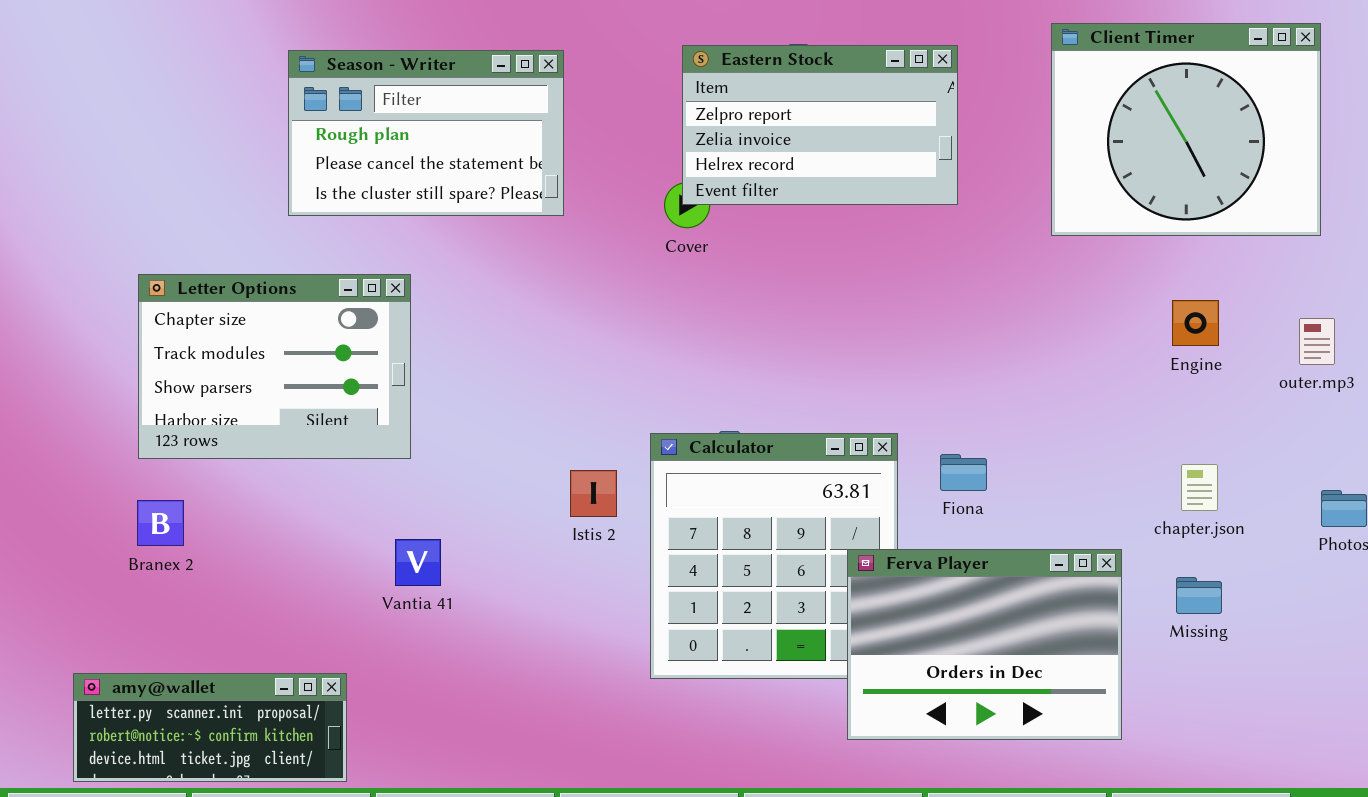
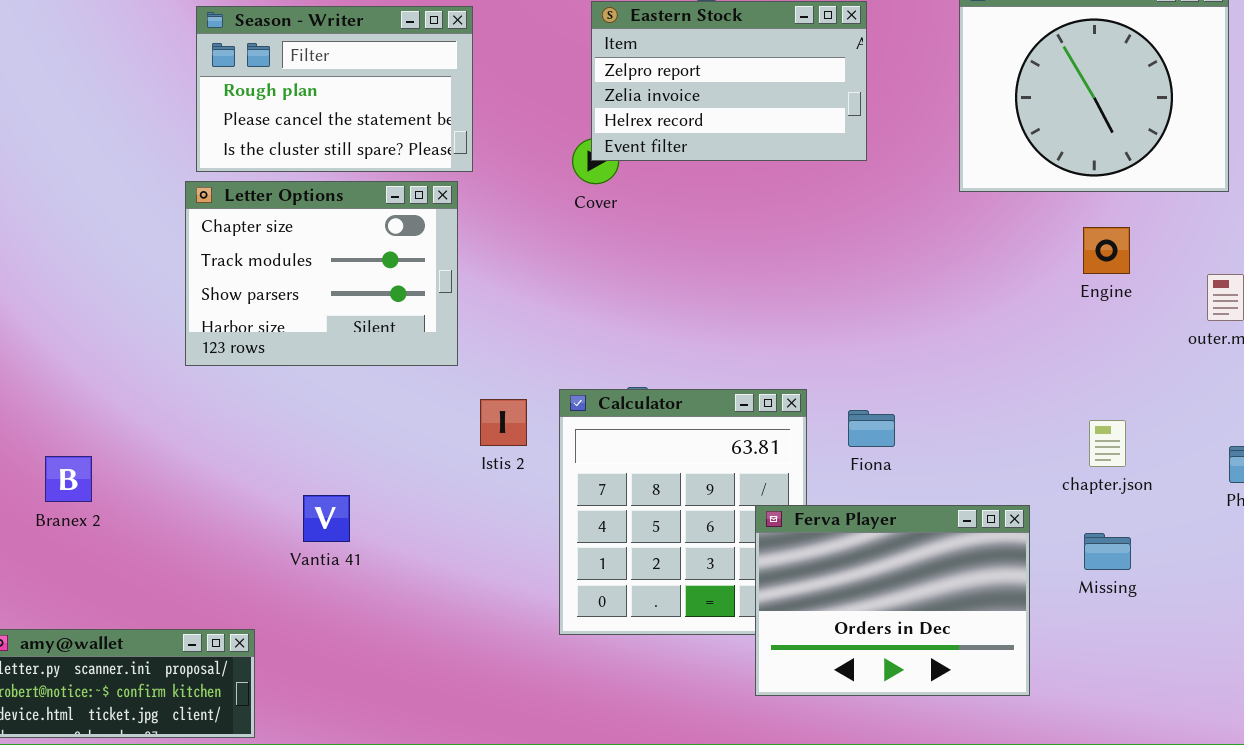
Letter Options: [138,274,411,459] -> [185,181,458,366], moved
Engine: [1172,300,1219,346] -> [1083,227,1130,274], moved
Istis 2: [570,470,617,517] -> [480,399,527,446], moved

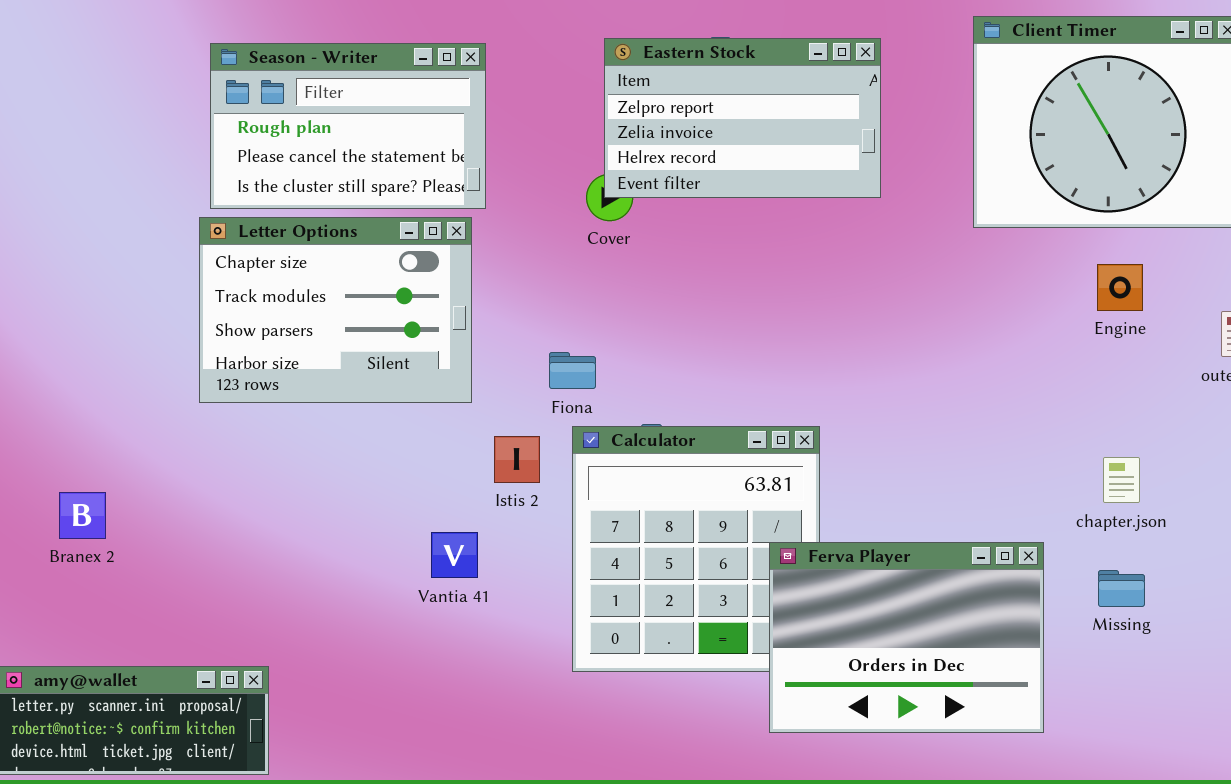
Fiona: [848,410,895,447] -> [549,352,596,389], moved
Vantia 41: [303,495,350,542] -> [431,532,478,578], moved

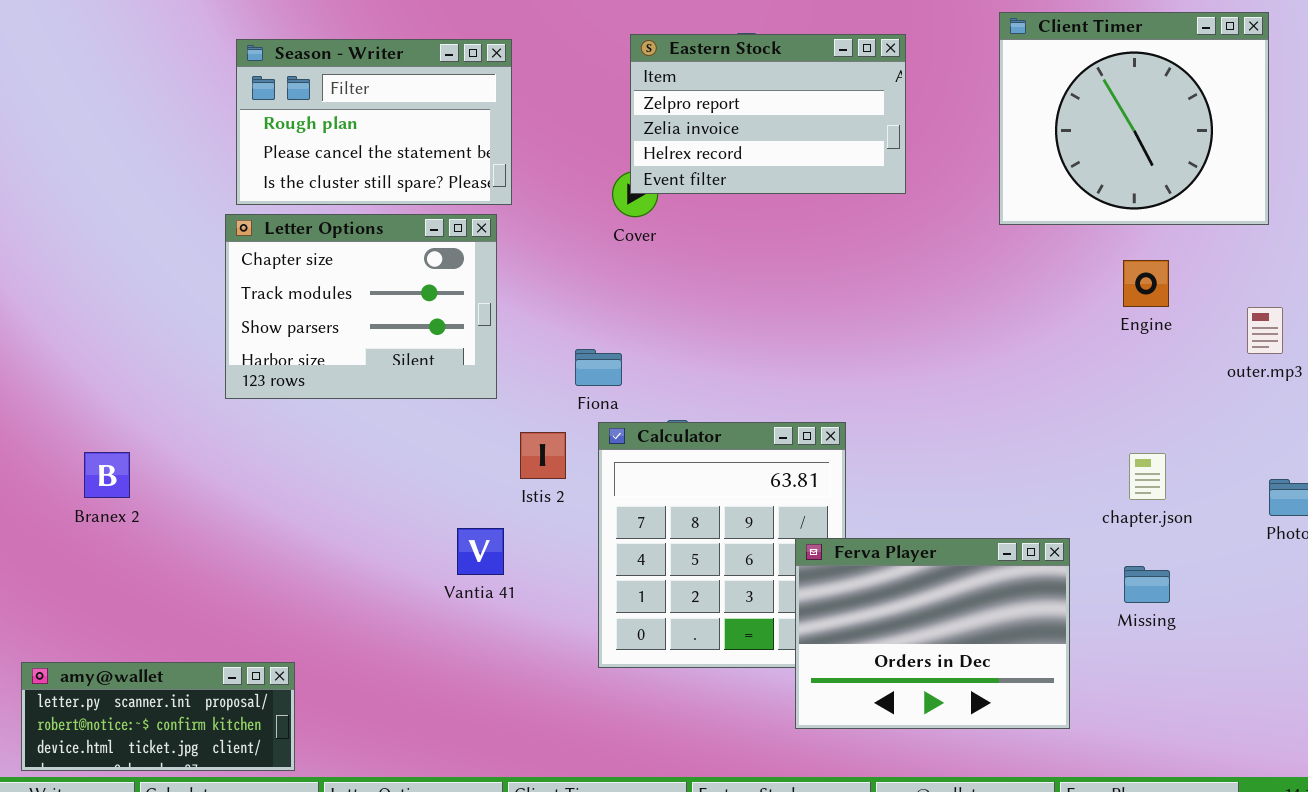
Branex 2: [59,492,106,539] -> [84,452,130,498], moved

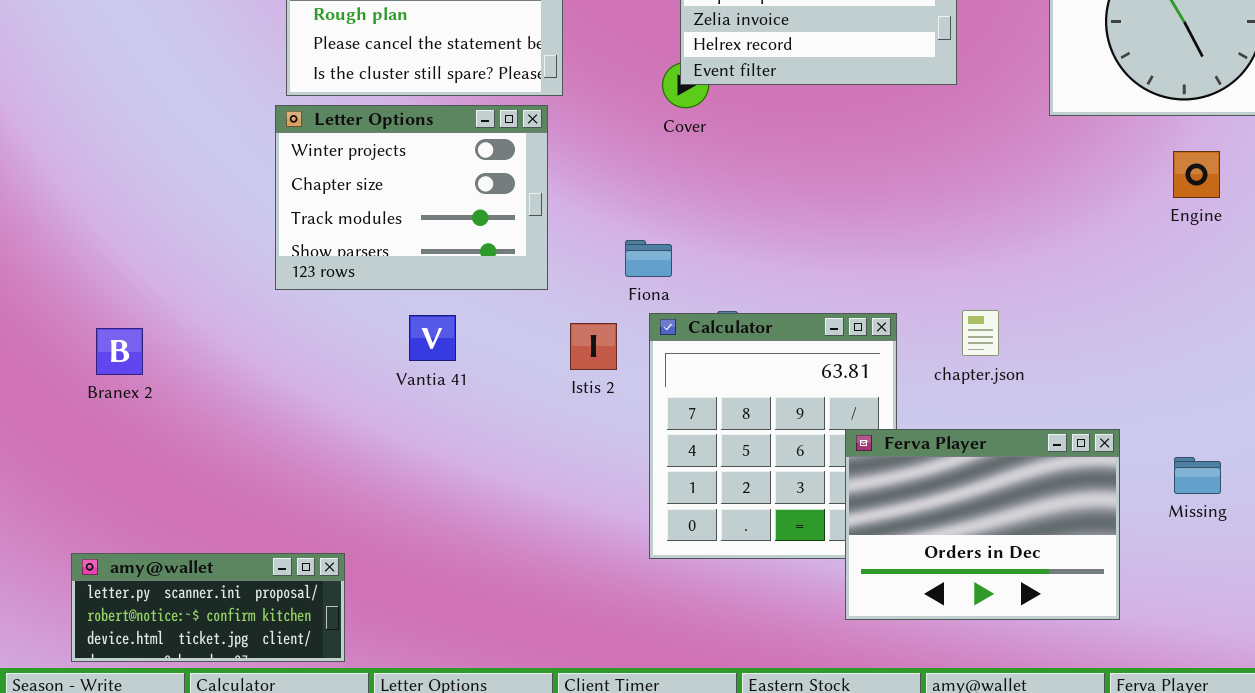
Letter Options: [225,214,497,399] -> [275,105,548,290], scrolled up 1 row
Branex 2: [84,452,130,498] -> [96,328,143,375], moved
chapter.json: [1129,453,1166,500] -> [962,310,999,356], moved
Vantia 41: [457,528,504,575] -> [409,315,456,361], moved

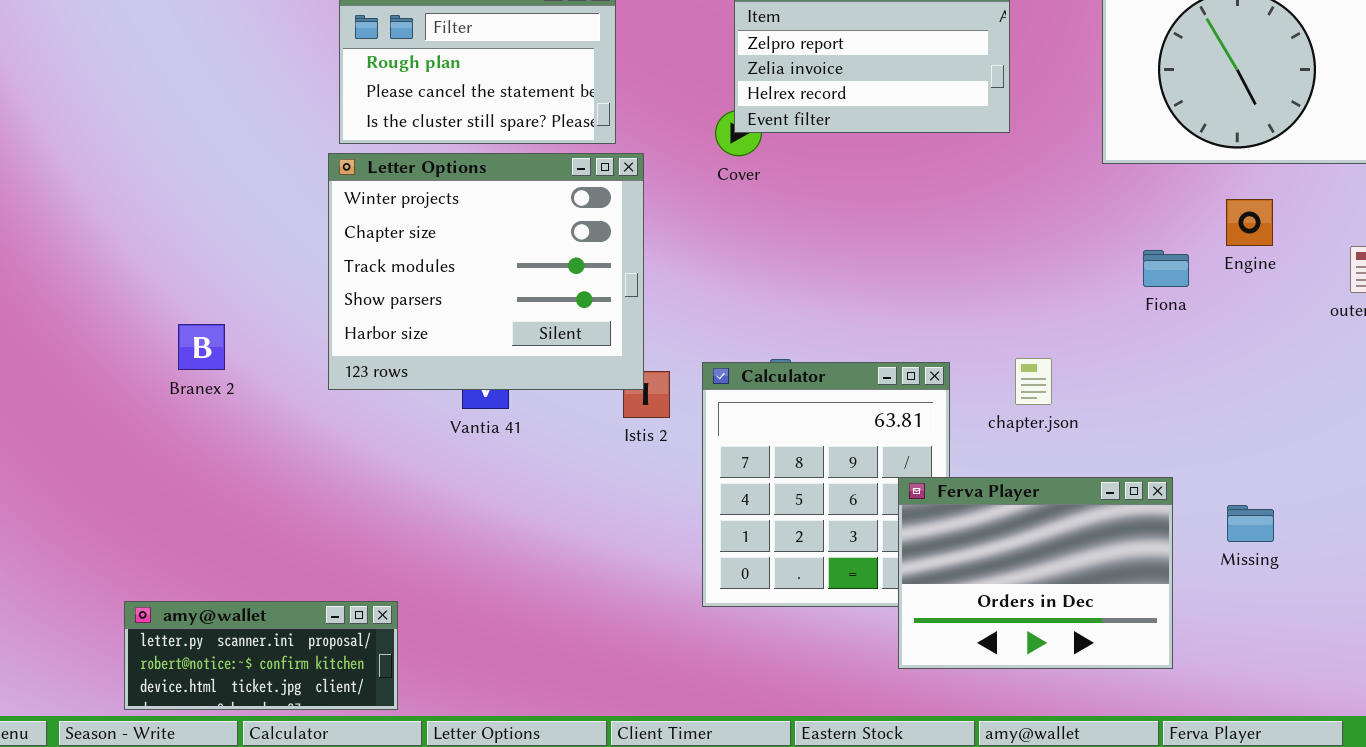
Letter Options: [275,105,548,290] -> [328,153,644,390], resized
Fiona: [625,240,672,277] -> [1143,250,1189,287], moved
Branex 2: [96,328,143,375] -> [178,324,225,370], moved

